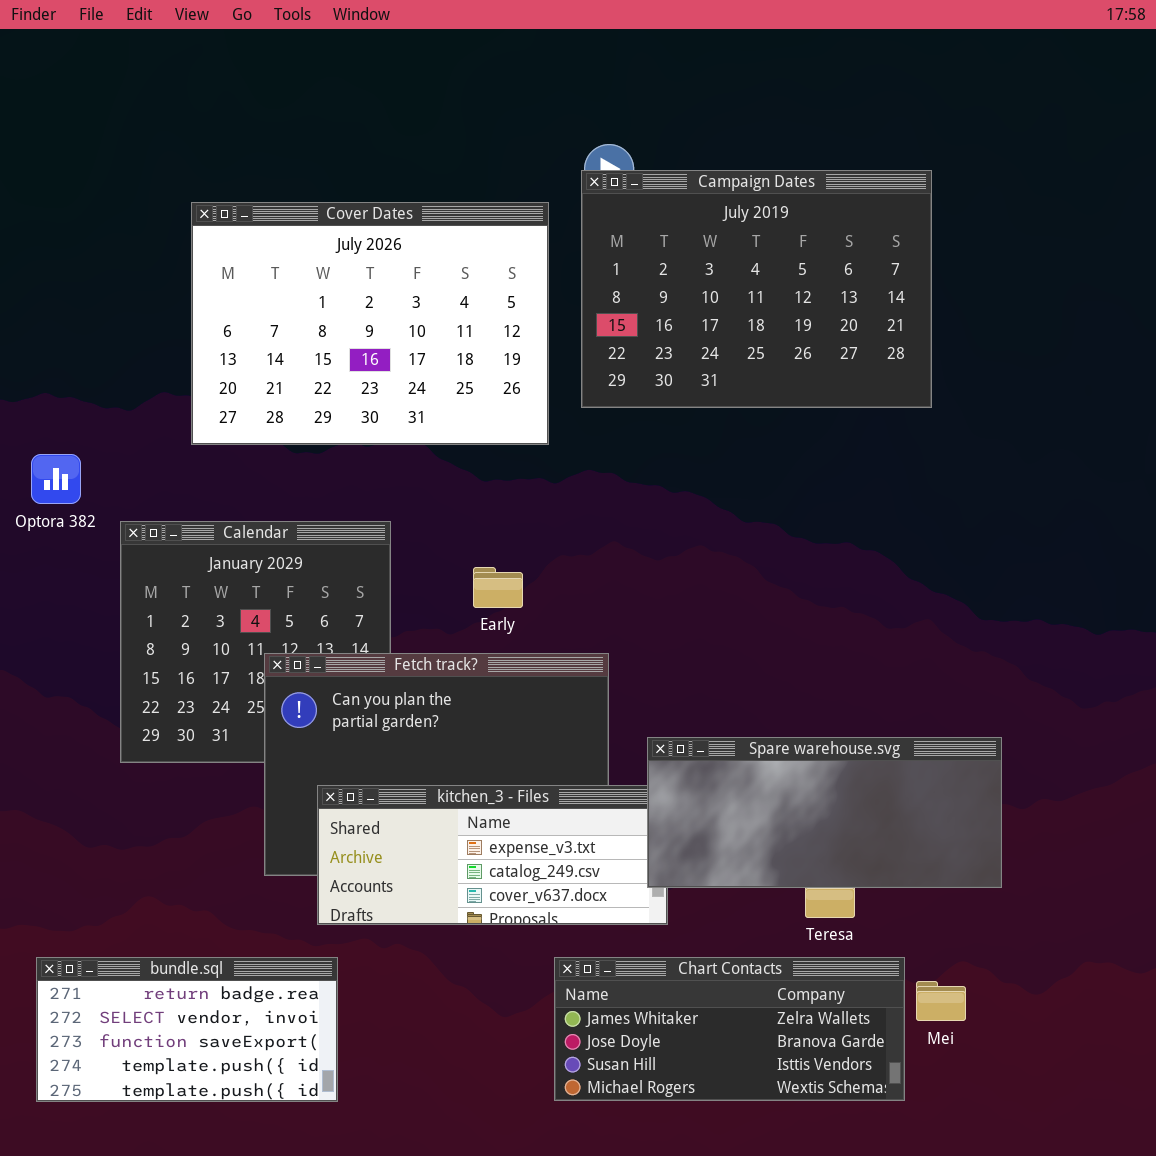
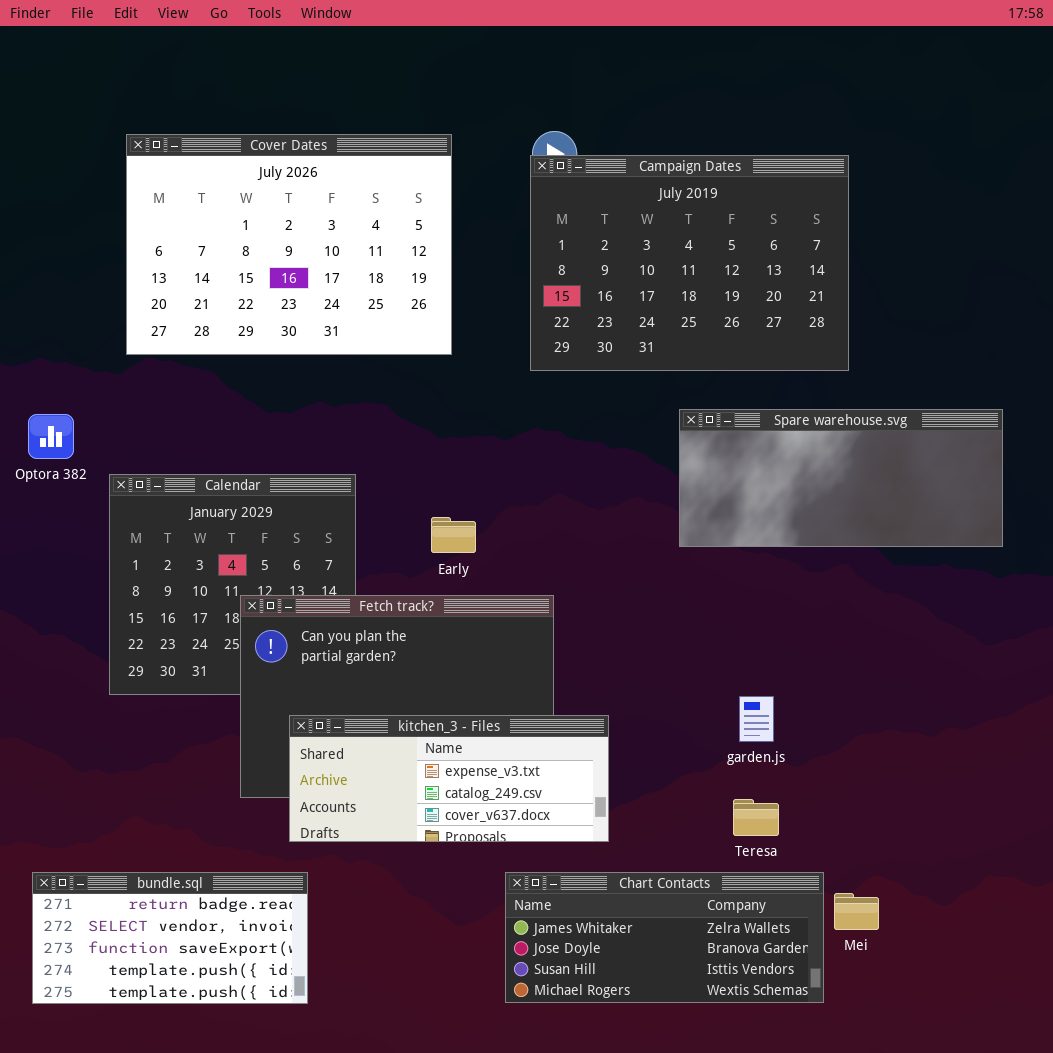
Cover Dates: [191,202,549,445] -> [126,134,452,355], moved
Spare warehouse.svg: [647,737,1002,888] -> [679,409,1003,547], moved

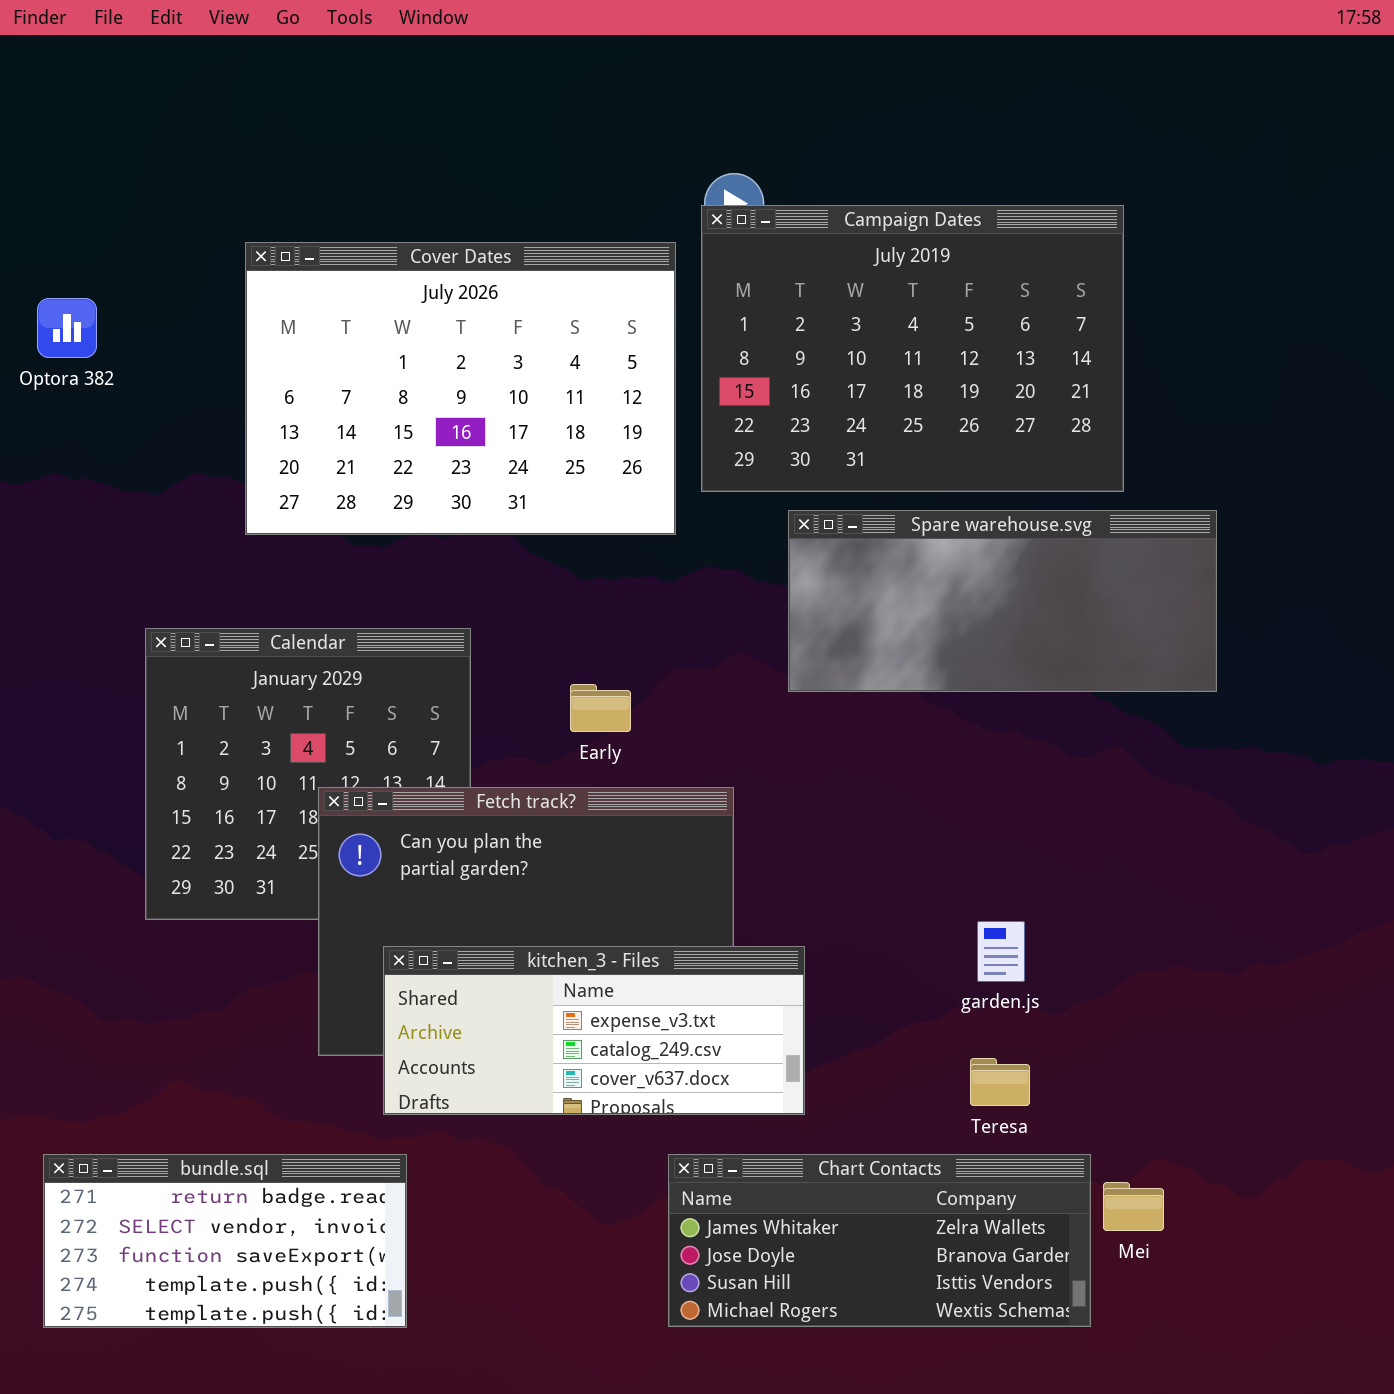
Cover Dates: [126,134,452,355] -> [245,242,676,535], moved
Spare warehouse.svg: [679,409,1003,547] -> [788,510,1217,692], moved
Optora 382: [28,414,74,459] -> [37,298,97,358], moved

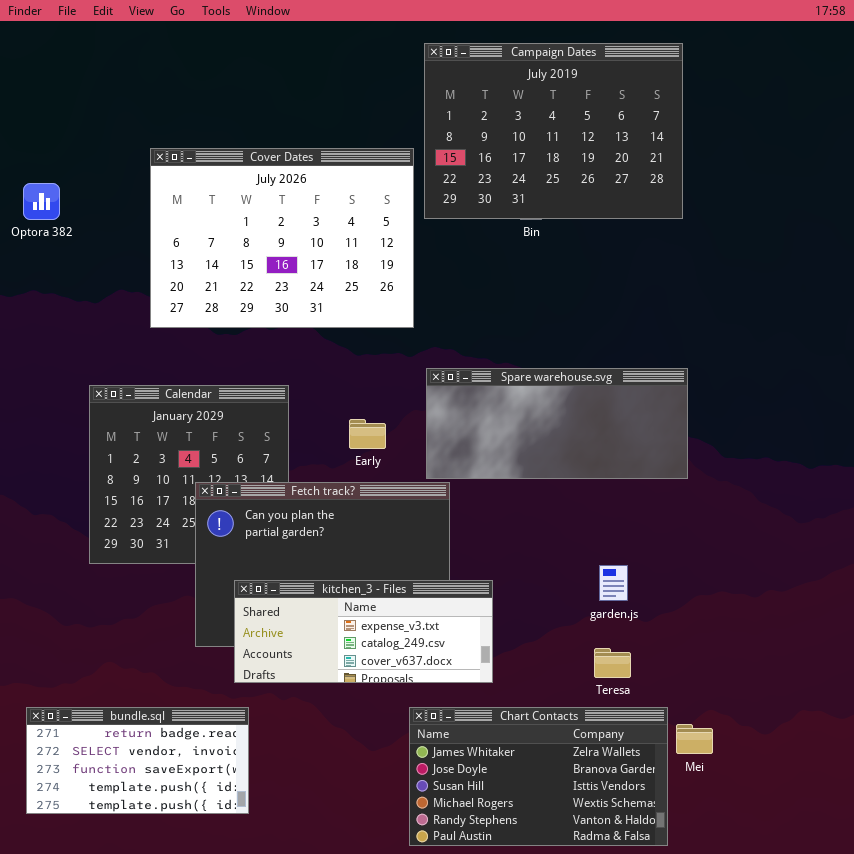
Campaign Dates: [701,205,1124,492] -> [424,43,683,219], moved
Spare warehouse.svg: [788,510,1217,692] -> [426,368,688,479], moved
Chart Contacts: [668,1154,1091,1327] -> [409,707,668,846], resized

